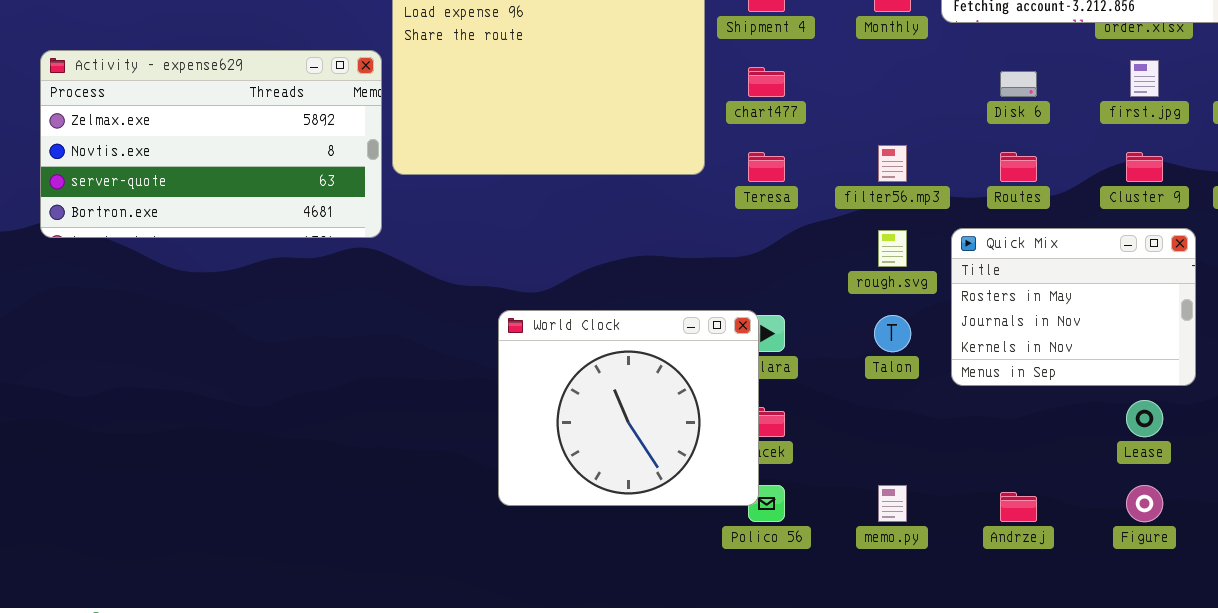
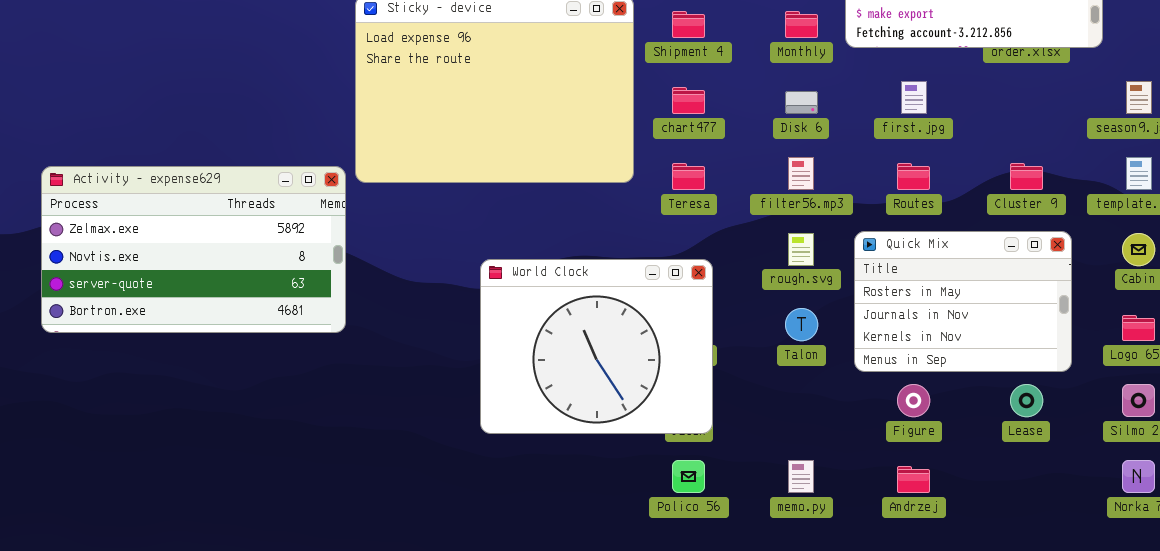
Activity - expense629: [40,50,382,238] -> [41,166,346,333], moved
first.jpg: [1130,60,1159,97] -> [901,81,927,114], moved
Disk 6: [1000,71,1037,97] -> [785,91,818,114], moved
World Clock: [498,310,759,506] -> [480,259,713,434], moved
Figure: [1126,485,1163,522] -> [897,384,930,417], moved

